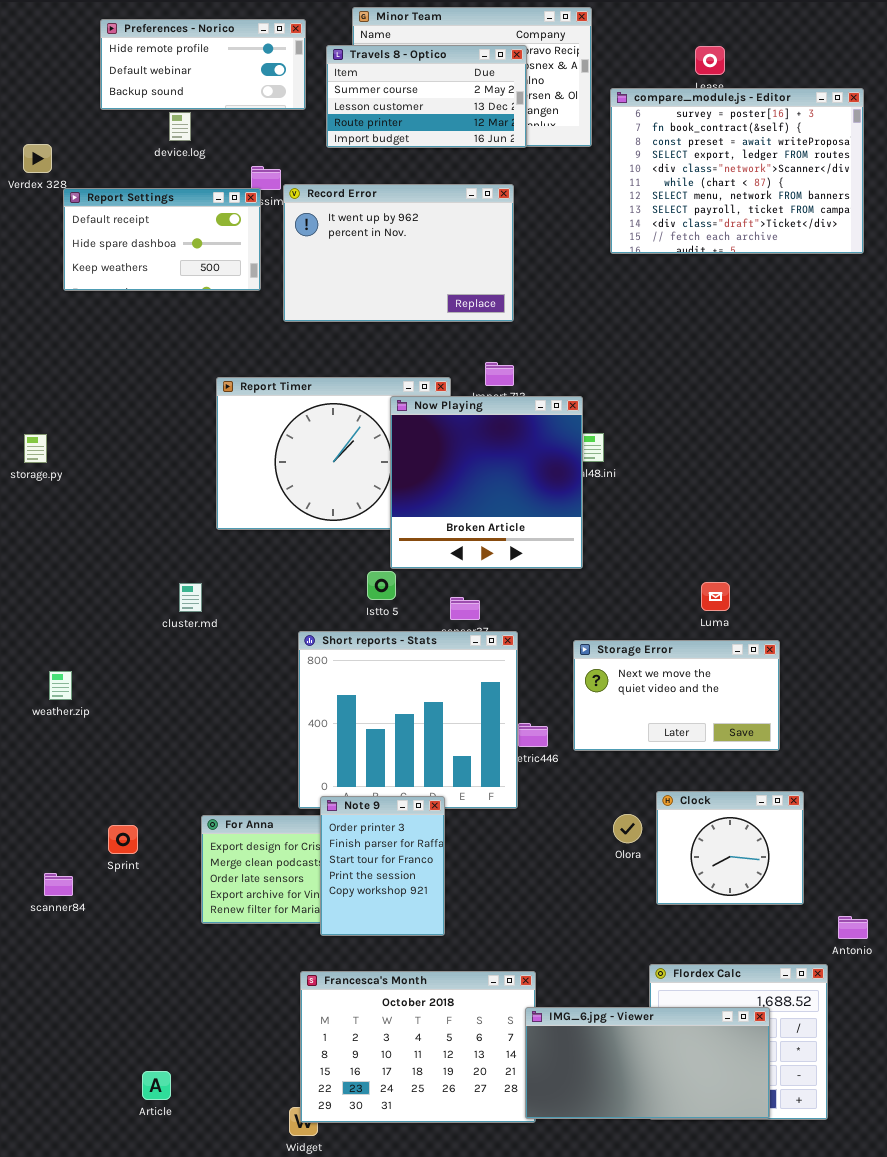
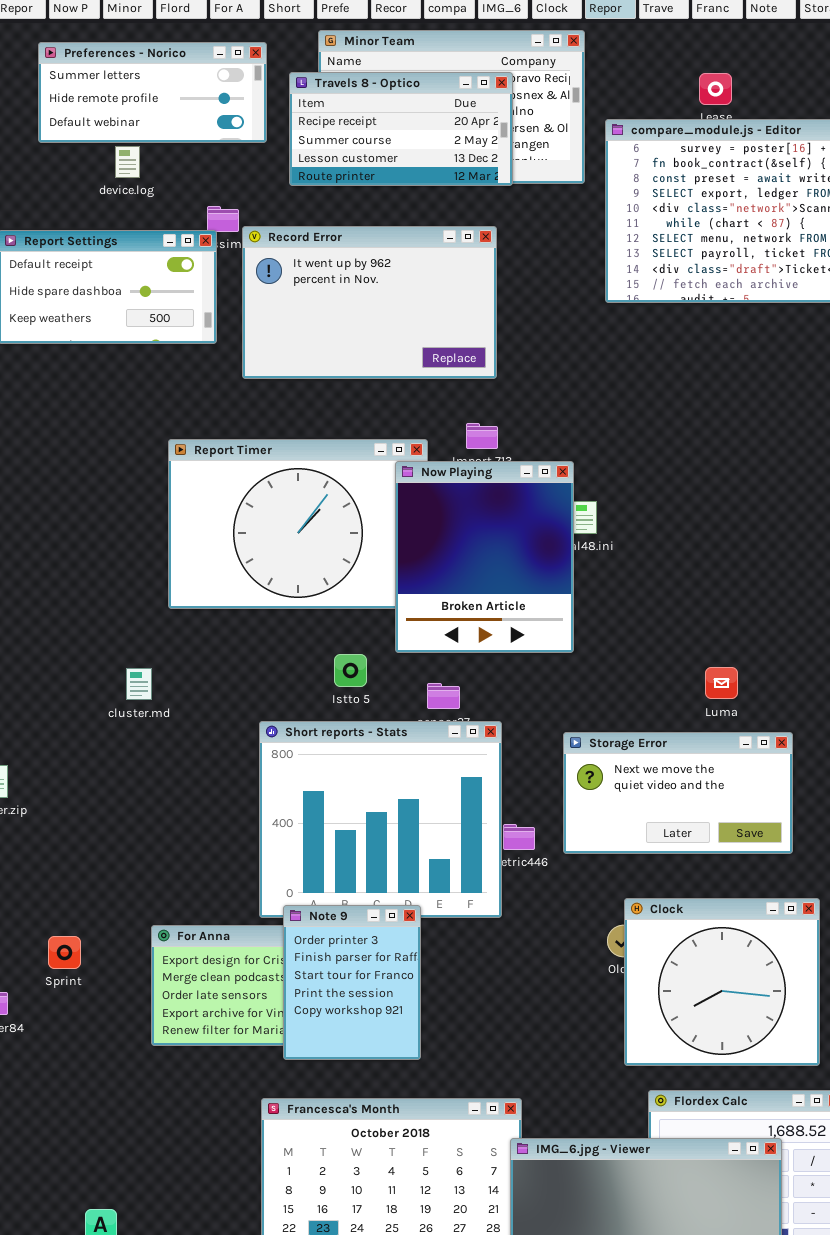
Preferences - Norico: [100,19,306,110] -> [38,42,267,143], scrolled up 1 row
Travels 8 - Optico: [326,45,527,148] -> [289,72,513,186], scrolled up 1 row
Now Playing: [390,396,583,569] -> [395,461,574,653], resized
Clock: [656,791,804,905] -> [624,898,820,1066], resized

